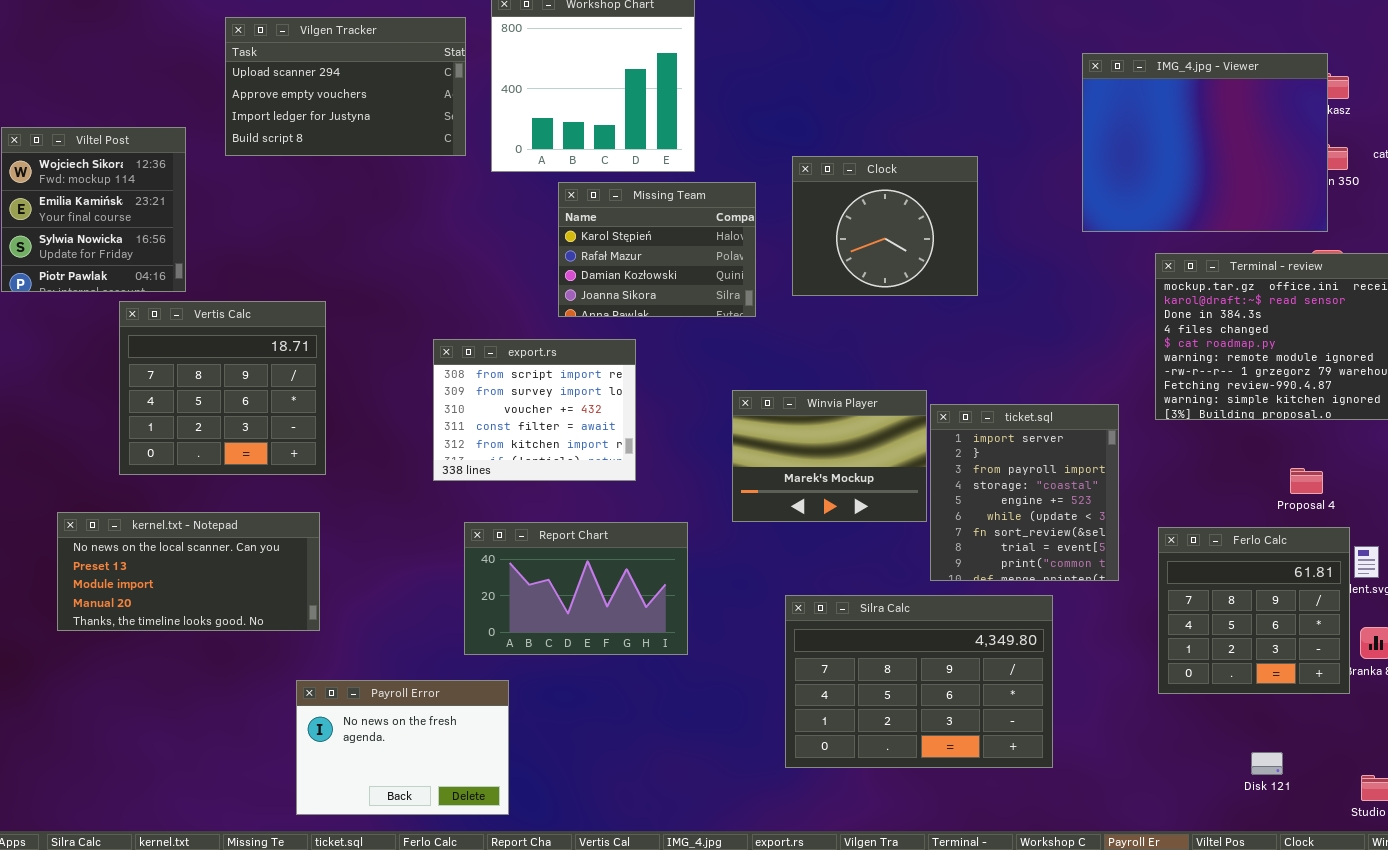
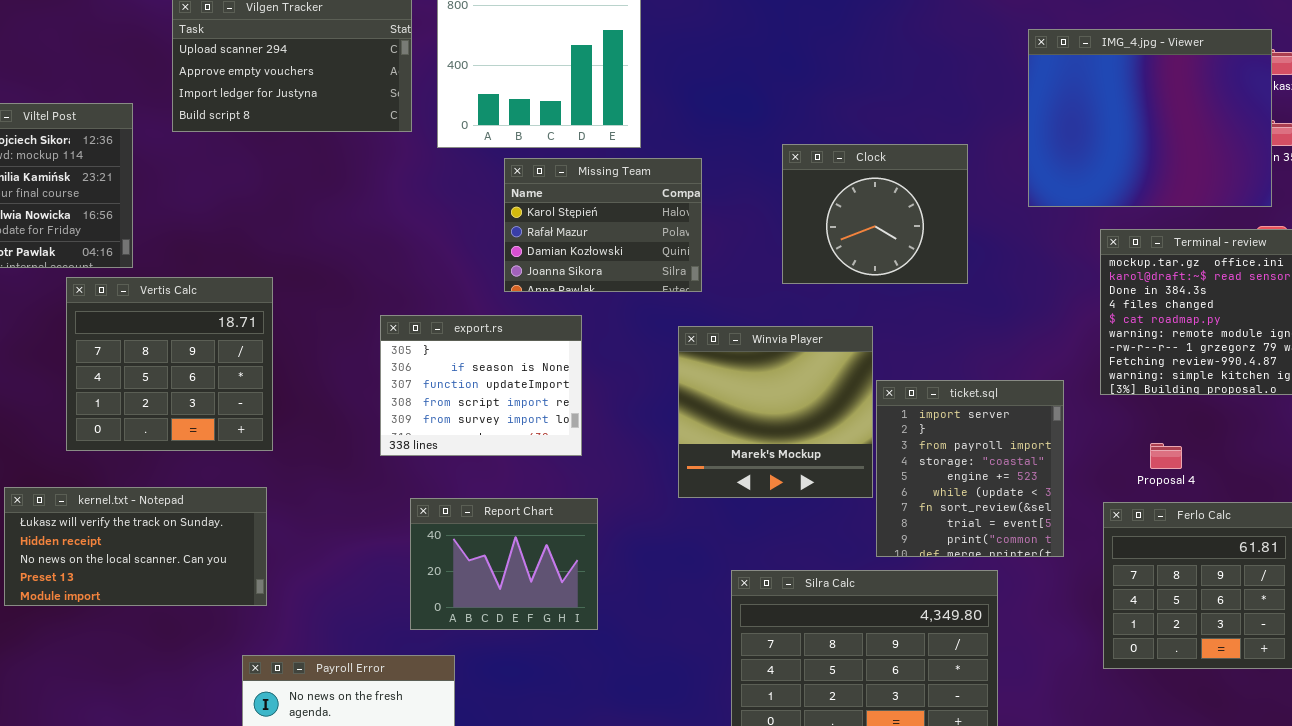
Clock: [792,156,978,296] -> [782,144,968,284], moved
export.rs: [433,339,636,481] -> [380,315,582,456], scrolled up 3 rows
Winvia Player: [732,390,927,522] -> [678,326,873,498], resized
Proposal 4: [1290,468,1323,494] -> [1150,443,1182,469], moved
kernel.txt - Notepad: [57,512,320,631] -> [4,487,267,606], scrolled up 2 rows
Report Chart: [464,522,688,655] -> [410,498,598,630], resized

